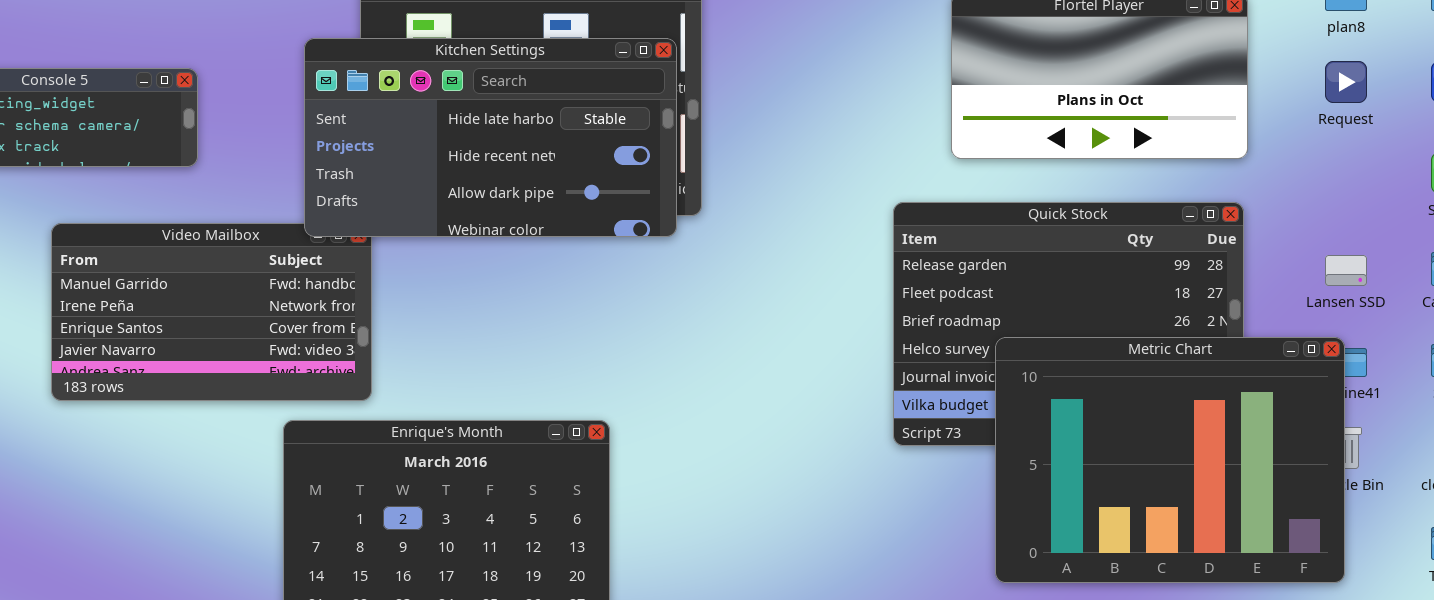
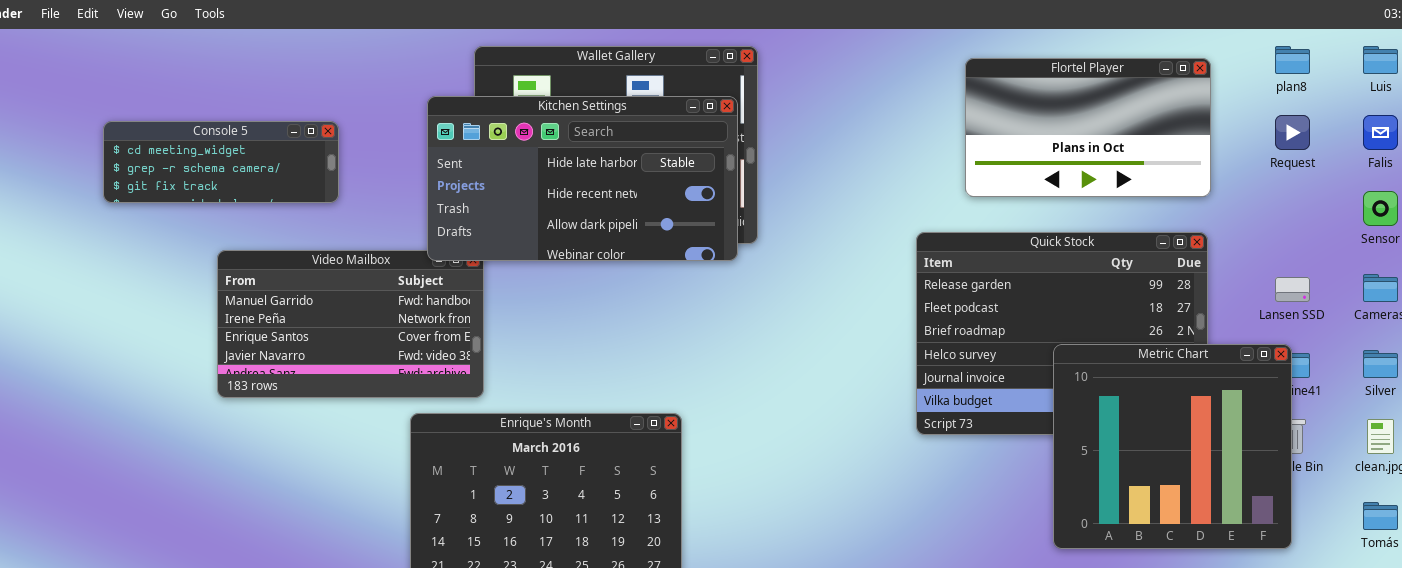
Metric Chart: [995,337,1345,583] -> [1053,344,1292,549], resized

